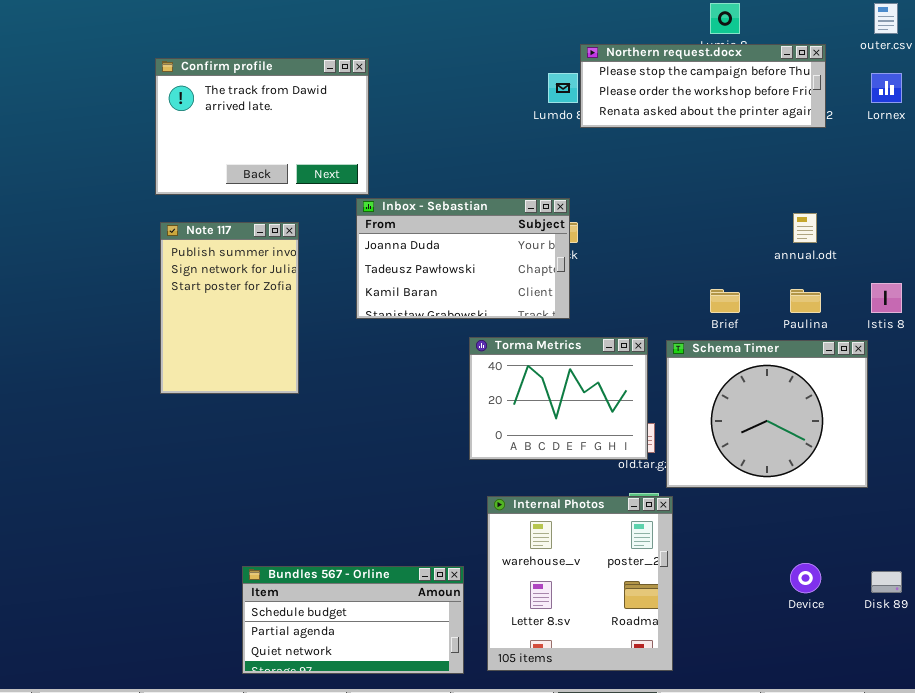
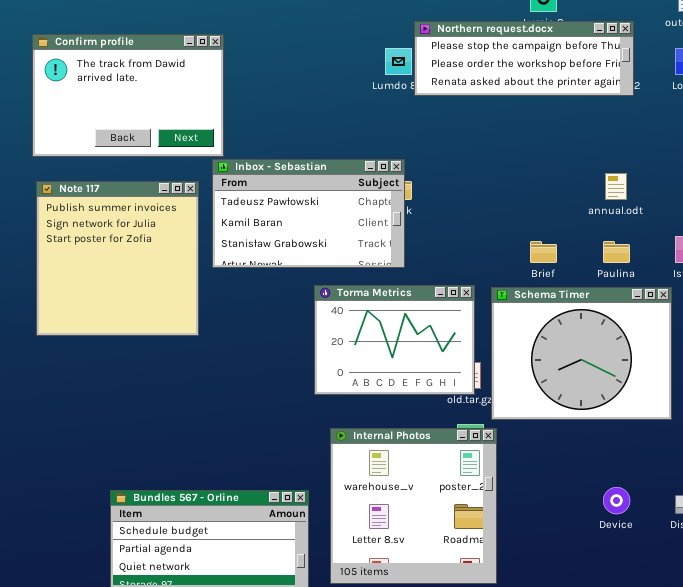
Inbox - Sebastian: [356,198,570,319] -> [212,159,405,268], scrolled down 1 row
Note 117: [160,222,299,394] -> [36,181,199,336], resized

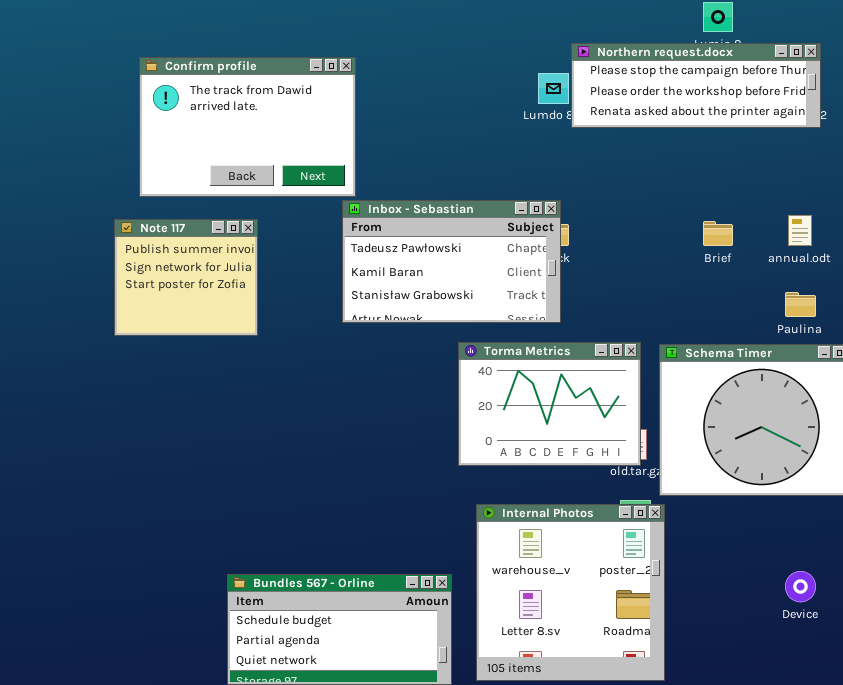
Note 117: [36,181,199,336] -> [114,219,258,336], moved, resized
Brief: [530,241,557,263] -> [703,221,733,246], moved

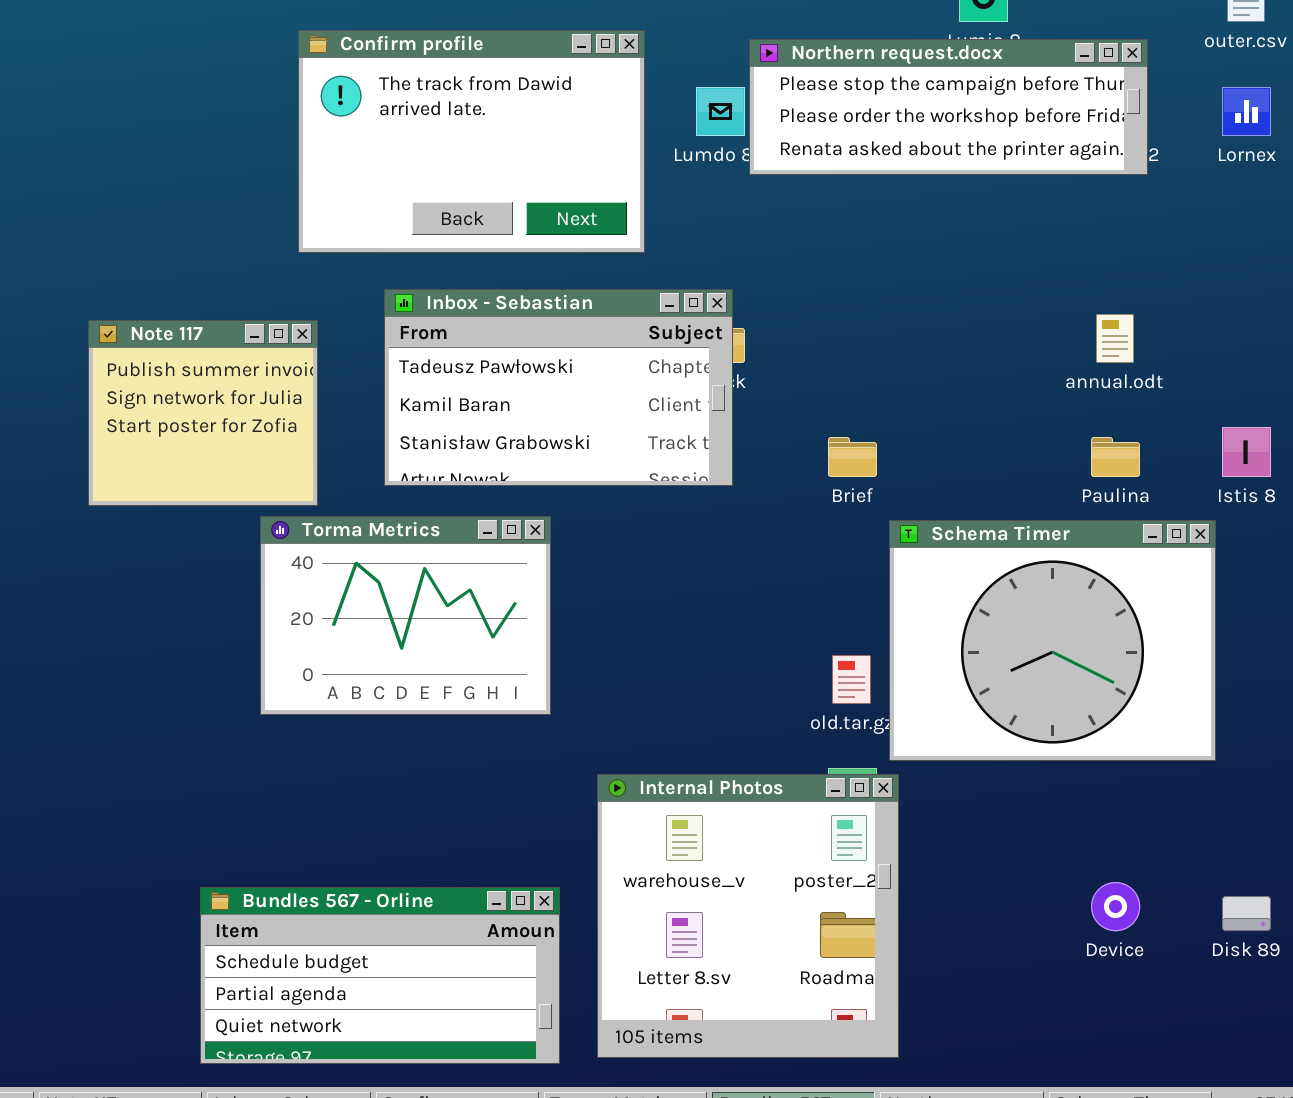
Confirm profile: [139,57,356,197] -> [298,30,645,253], moved
Note 117: [114,219,258,336] -> [88,320,318,506], moved
Brief: [703,221,733,246] -> [828,437,877,477], moved
Torma Metrics: [458,342,641,466] -> [260,516,551,715], moved

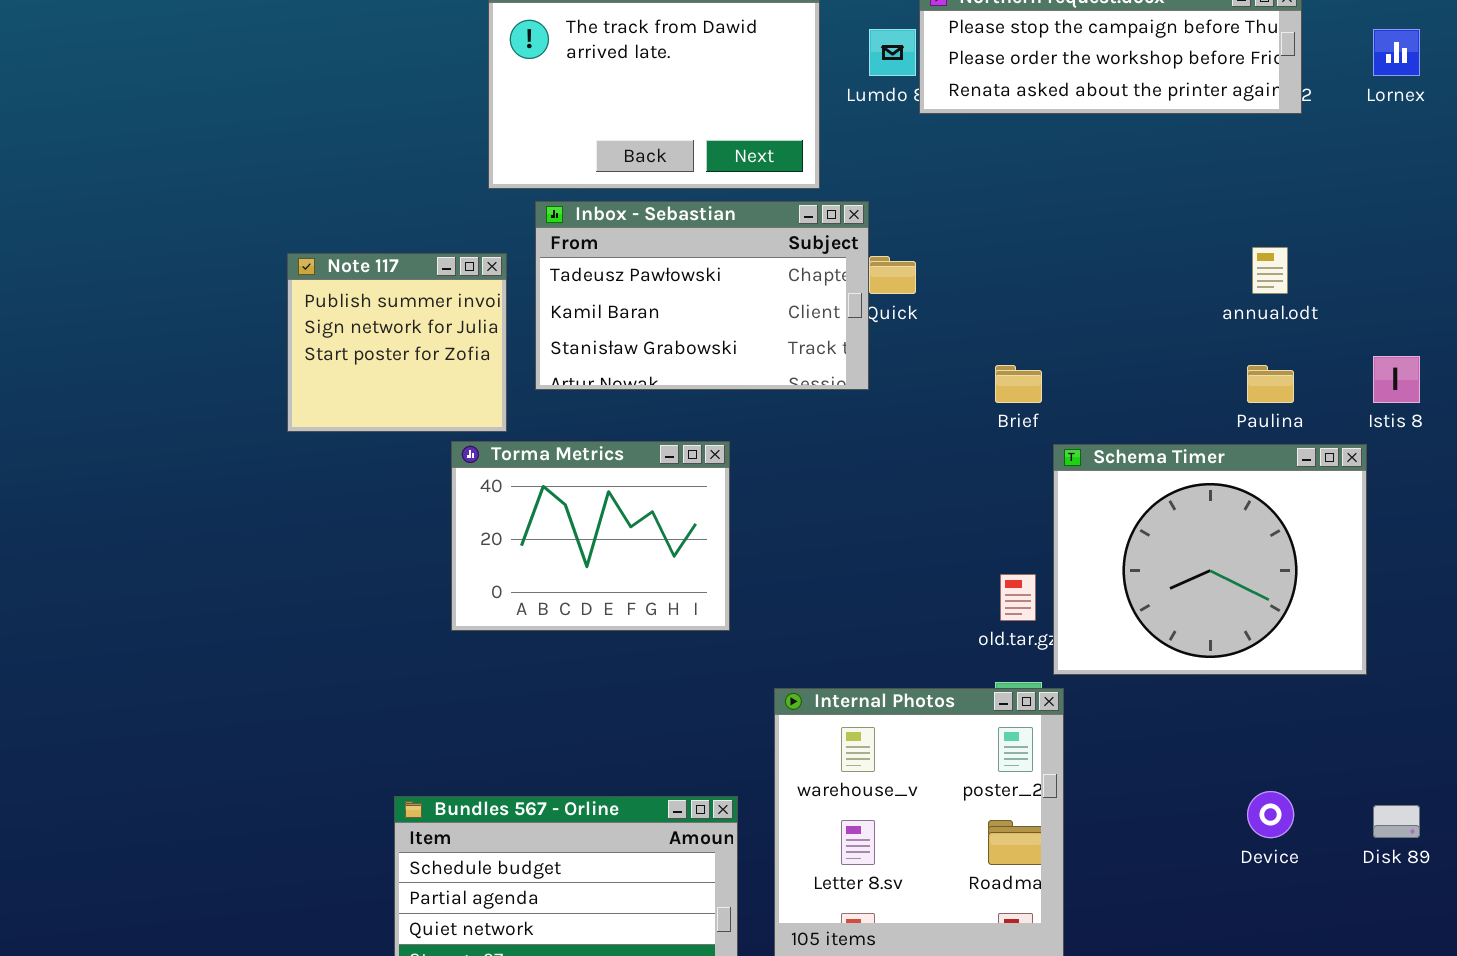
Inbox - Sebastian: [384,289,733,486] -> [535,201,869,390], moved

